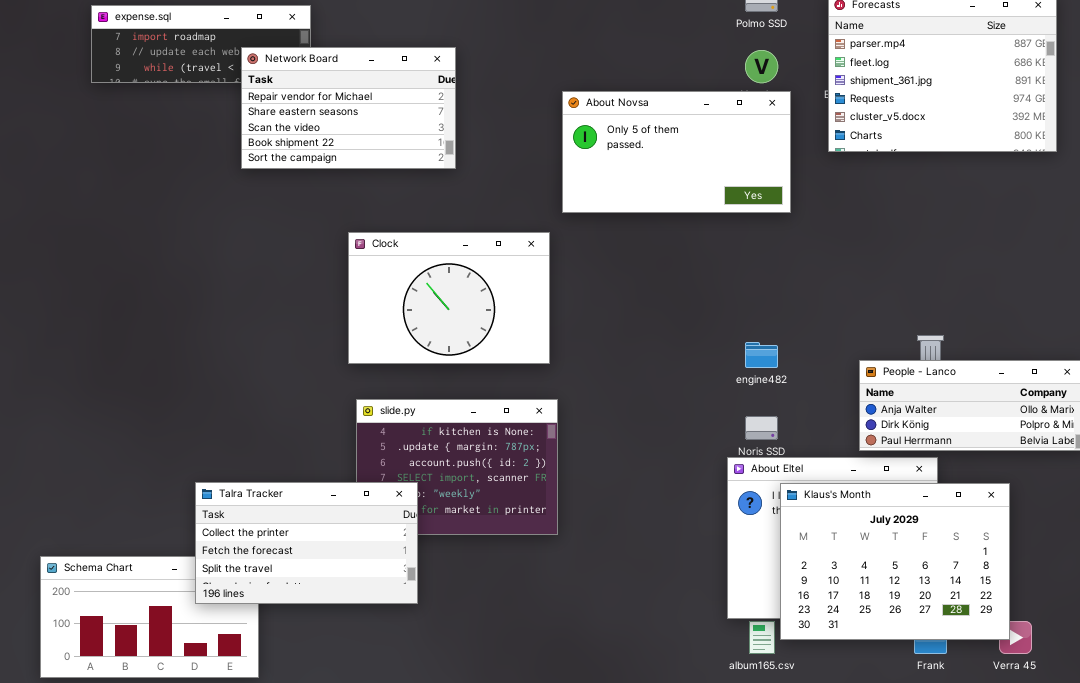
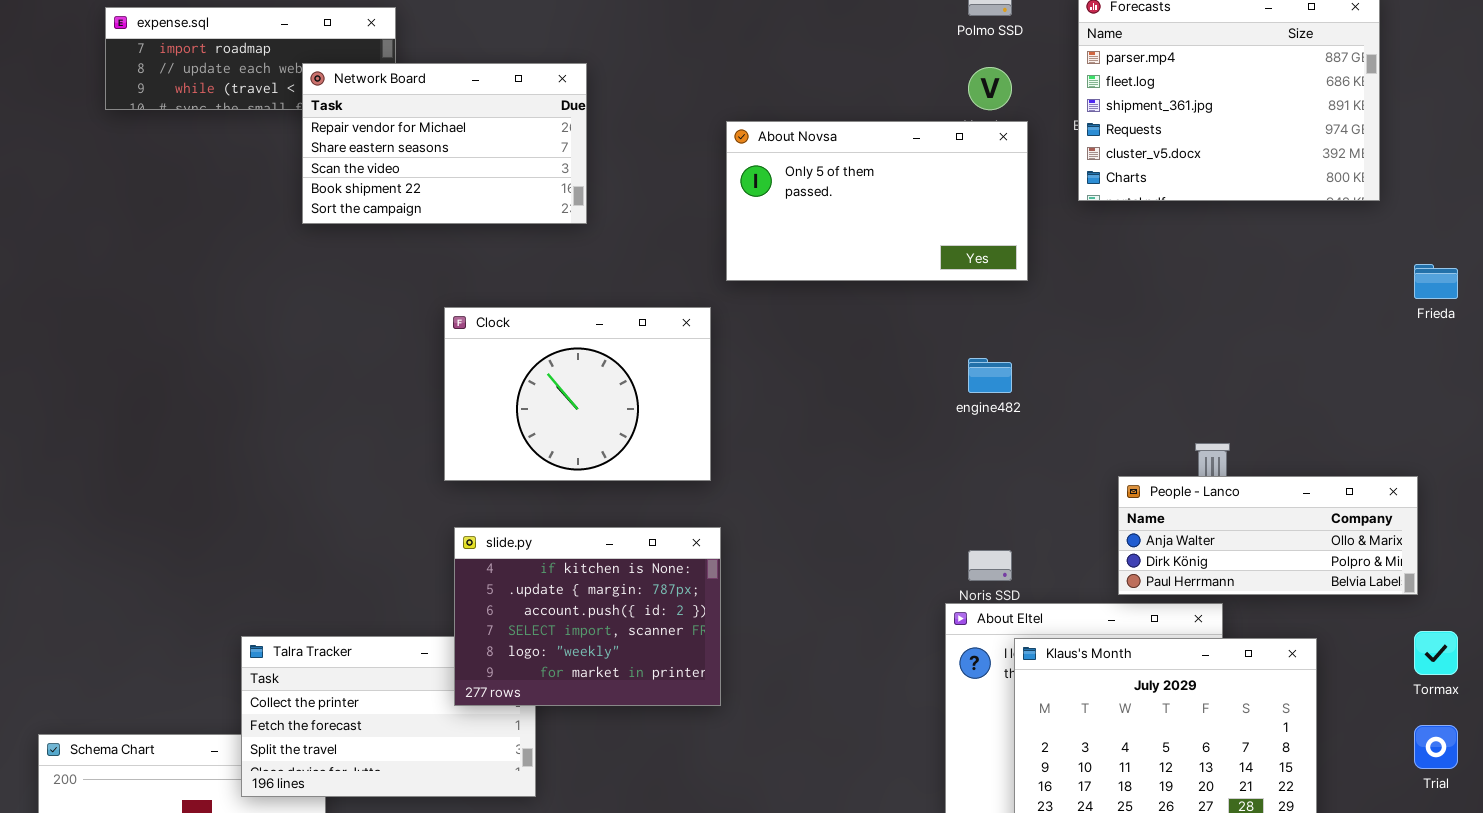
engine482: [745,342,778,368] -> [968,358,1012,393], moved
slide.py: [356,399,558,535] -> [454,527,721,706], raised

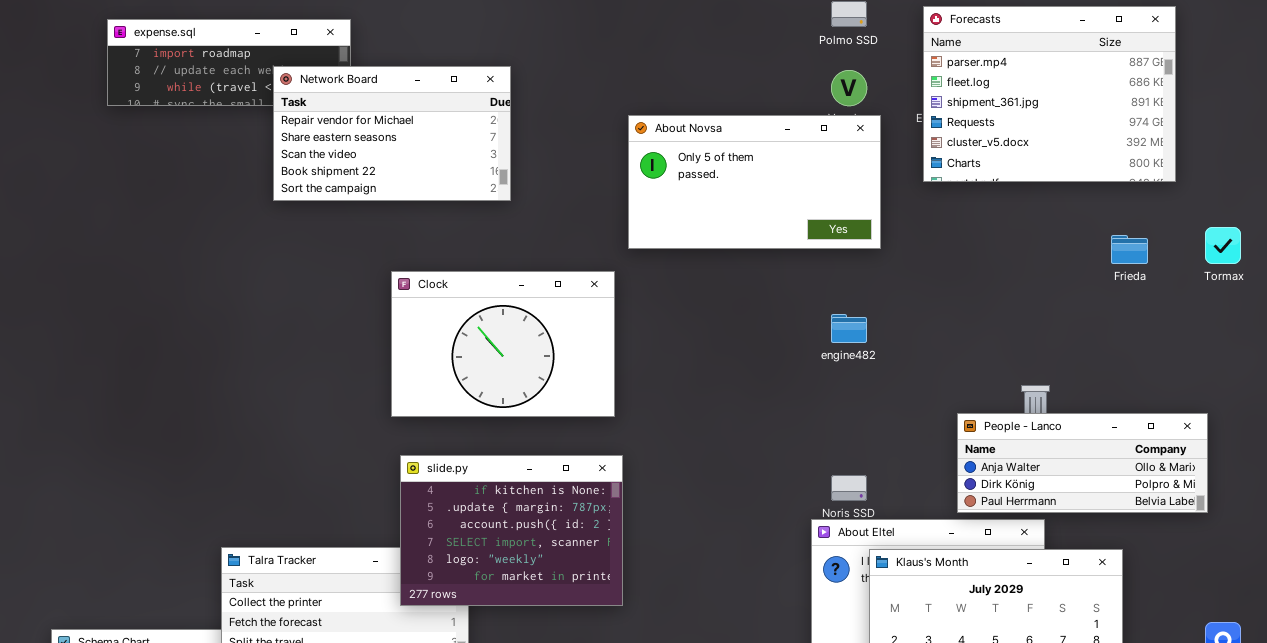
Frieda: [1414,264,1458,299] -> [1111,235,1148,264], moved
Tormax: [1414,631,1458,675] -> [1205,227,1241,264], moved

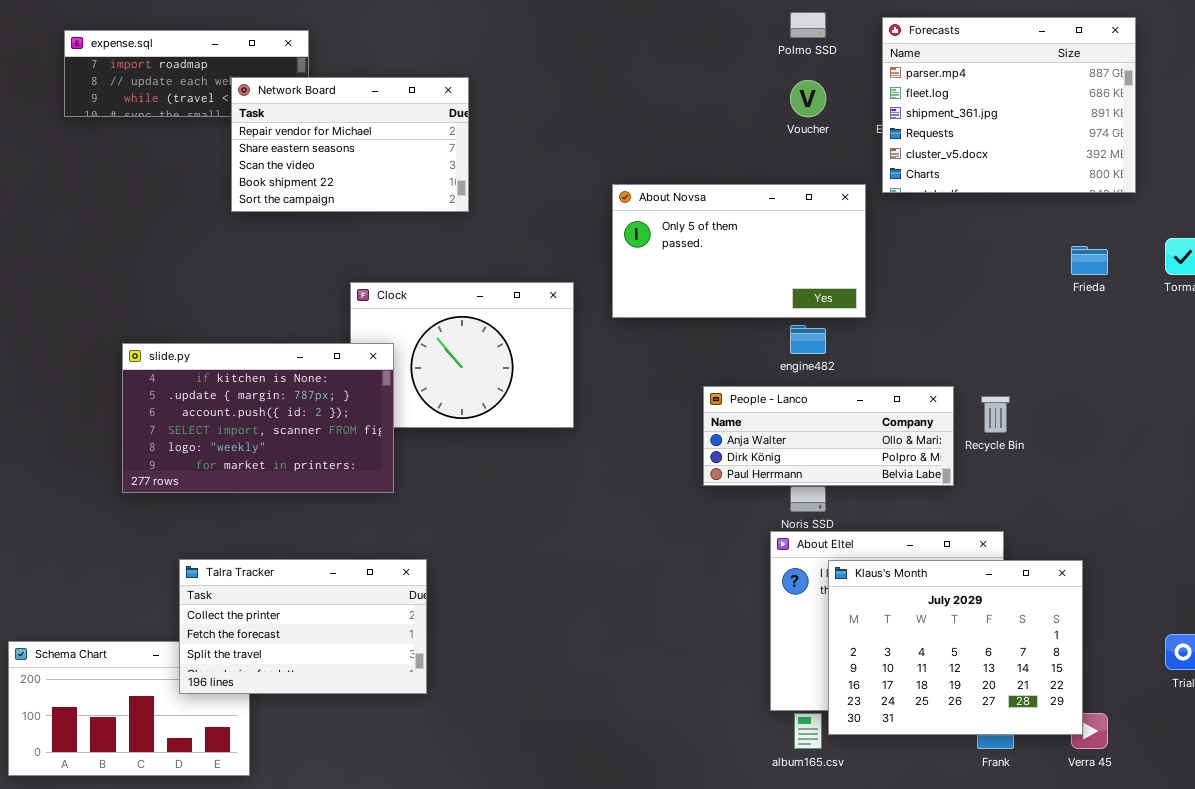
About Novsa: [628,115,881,249] -> [612,184,866,318], moved
People - Lanco: [957,413,1208,513] -> [703,386,954,486], moved
slide.py: [400,455,623,606] -> [122,343,394,493], moved, resized

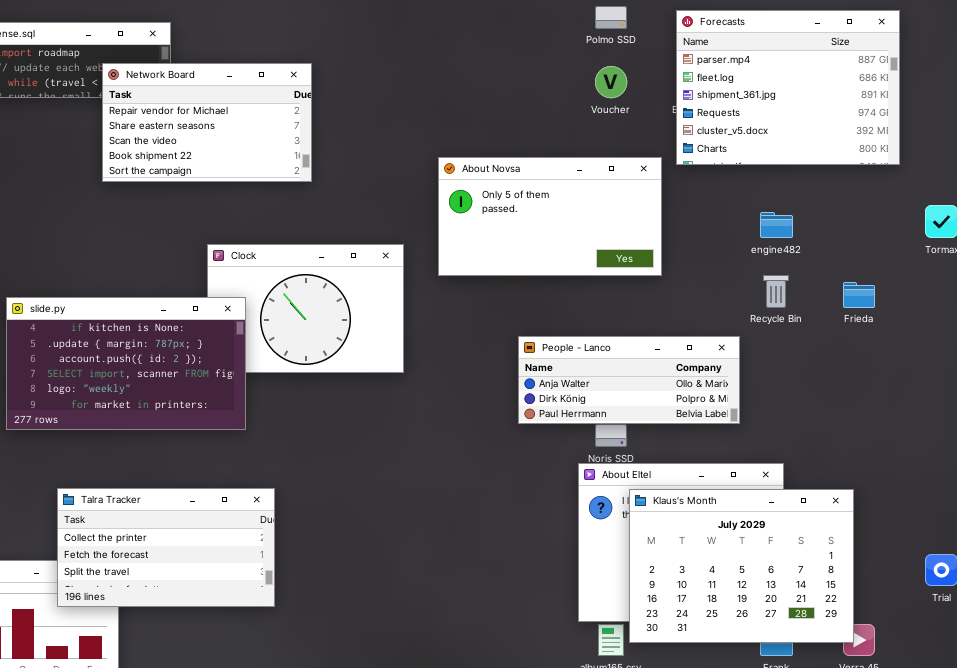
Frieda: [1071,246,1108,275] -> [843,282,875,308], moved
engine482: [790,325,826,354] -> [760,212,793,238], moved
Recycle Bin: [981,396,1010,433] -> [763,275,789,308], moved

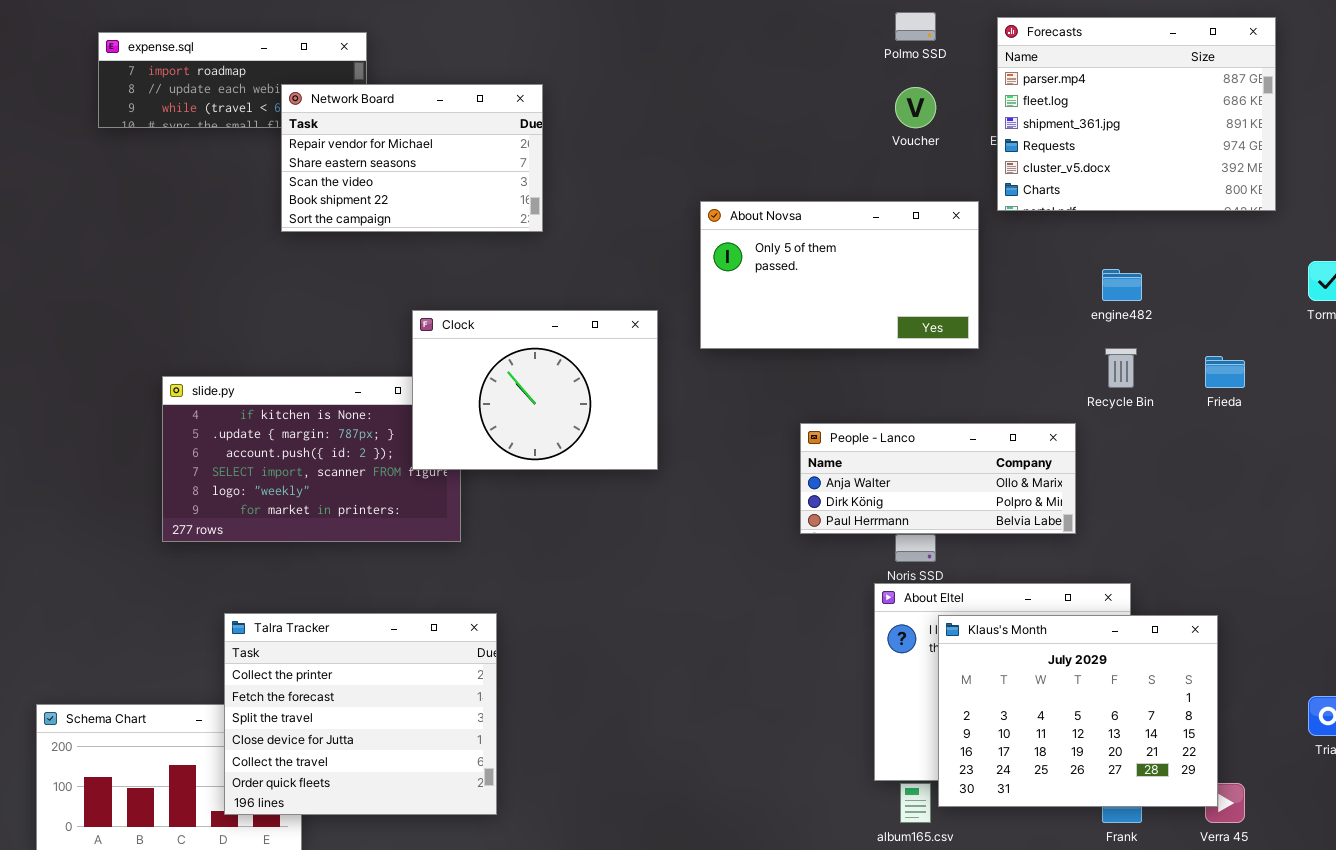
Clock: [207,244,404,373] -> [412,310,658,470], raised
Talra Tracker: [57,488,275,607] -> [224,613,497,815], resized

